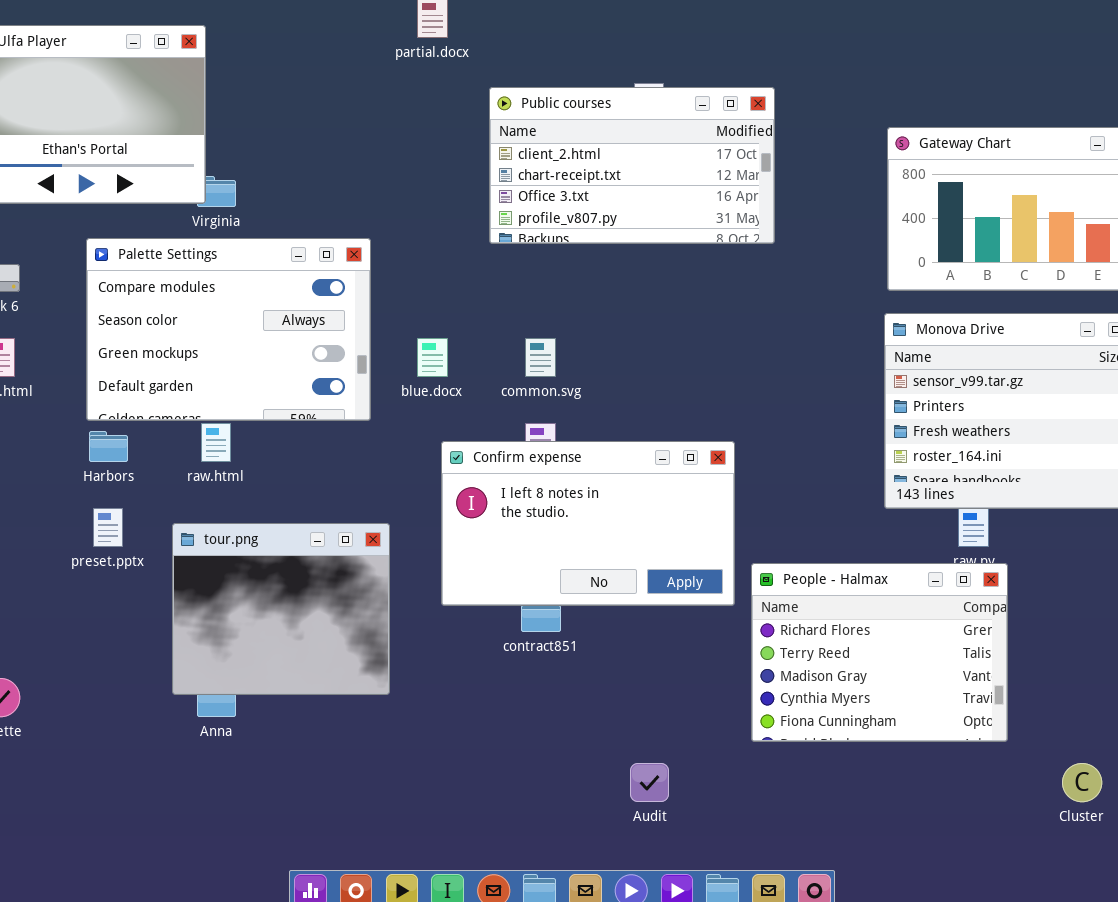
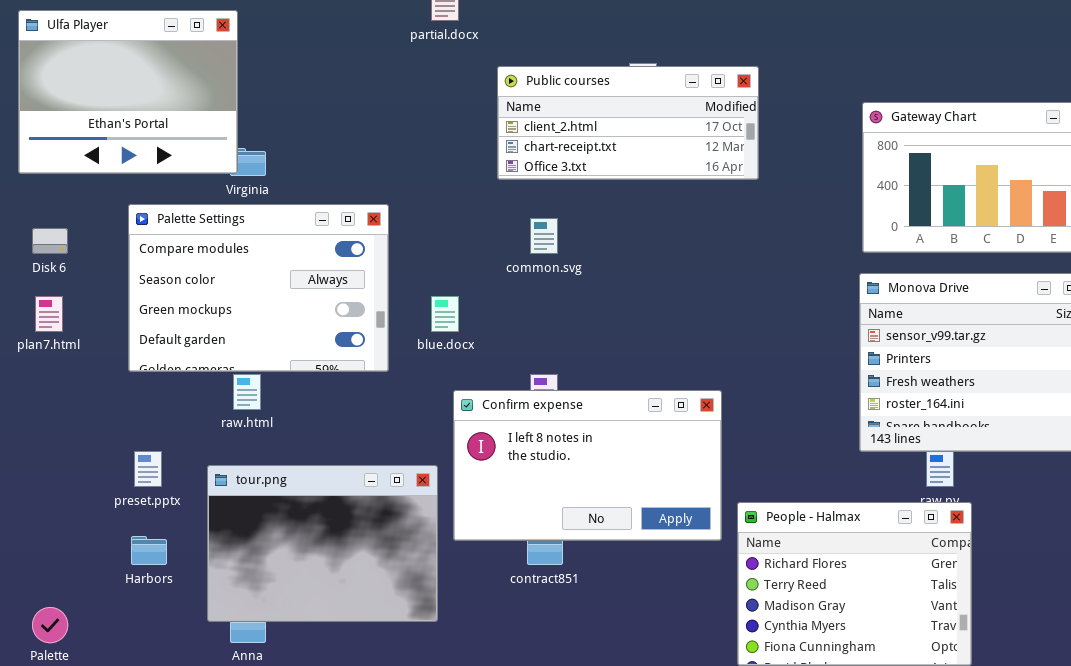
Public courses: [489,87,775,244] -> [497,66,759,180], resized
common.svg: [525,338,556,377] -> [530,218,558,254], moved
Harbors: [89,431,128,462] -> [131,536,167,565], moved
tour.png: [172,523,390,695] -> [207,465,438,622], resized

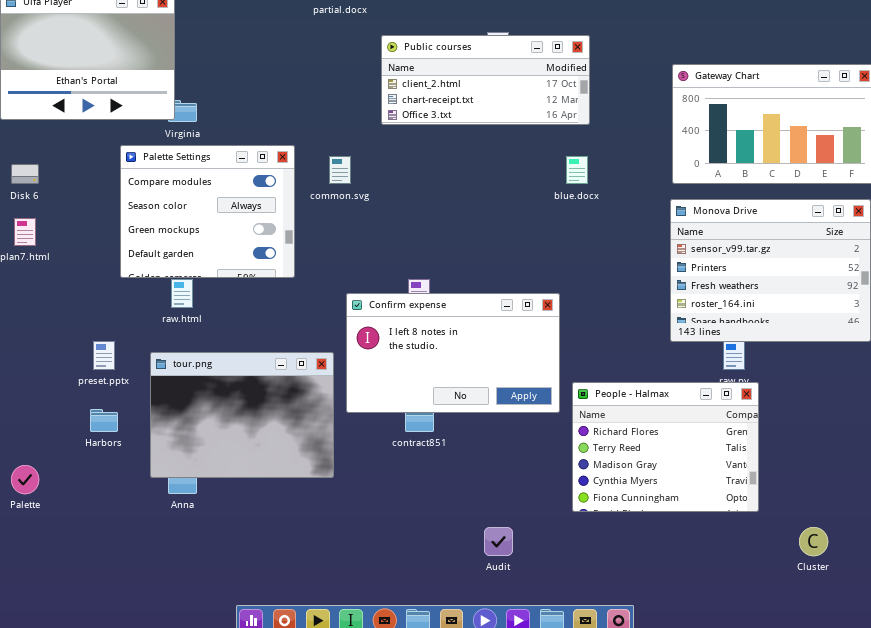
Palette Settings: [128,204,389,372] -> [120,145,295,278], resized
common.svg: [530,218,558,254] -> [329,156,351,184], moved
blue.docx: [431,296,459,332] -> [566,156,588,184], moved

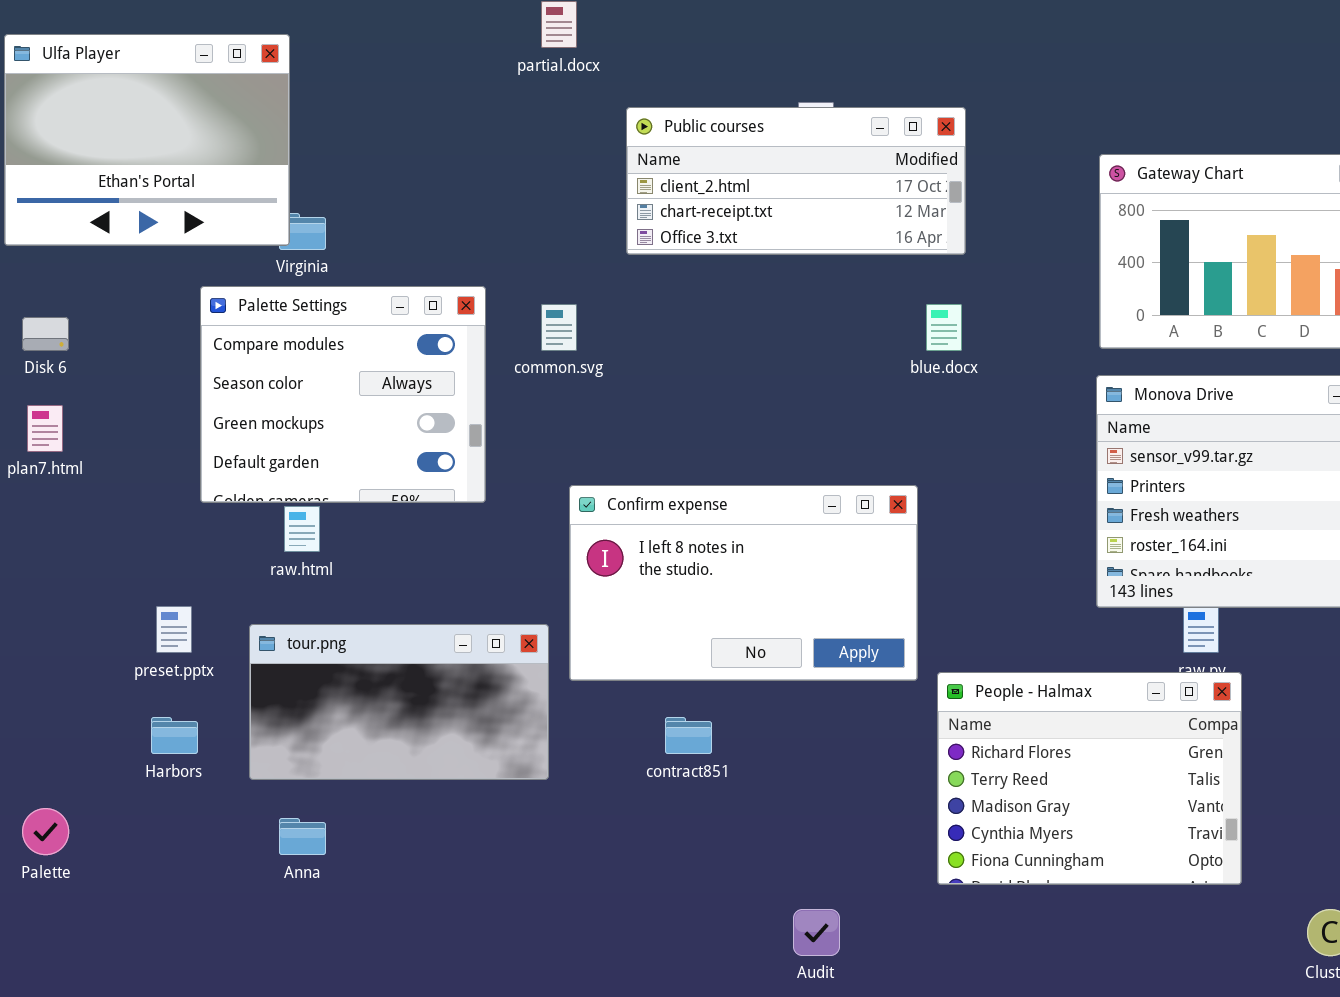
Confirm expense: [346,293,560,413] -> [569,485,918,681], moved
tour.png: [150,352,334,478] -> [249,624,549,780], resized

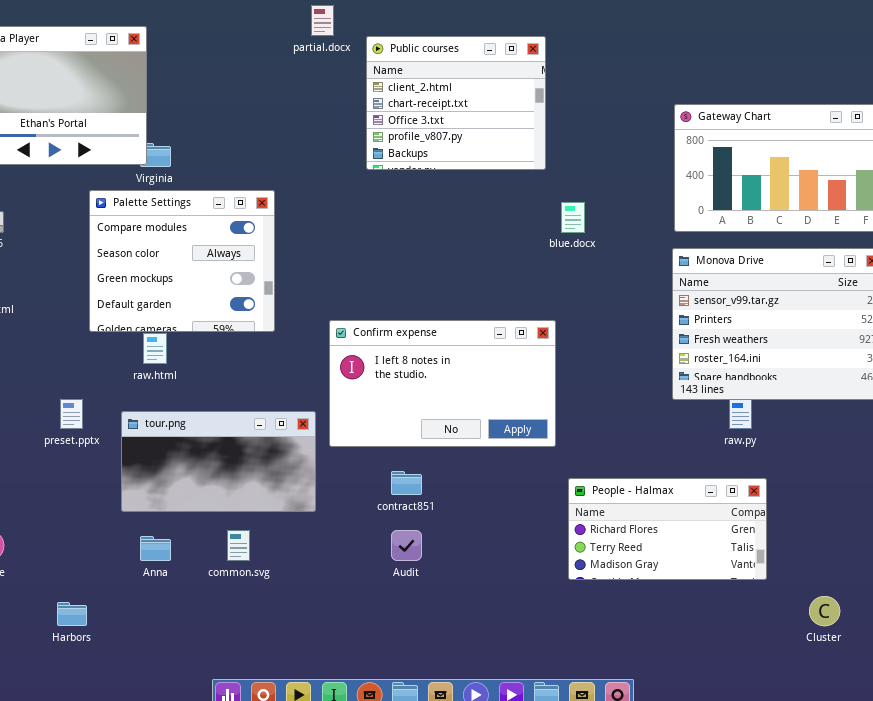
Public courses: [626,107,966,255] -> [366,36,546,170], resized
common.svg: [541,304,577,351] -> [227,530,250,561], moved
People - Halmax: [937,672,1242,885] -> [568,478,767,580], resized
Harbors: [151,717,198,754] -> [57,602,87,626], moved
Audit: [793,909,840,956] -> [391,530,422,561], moved

